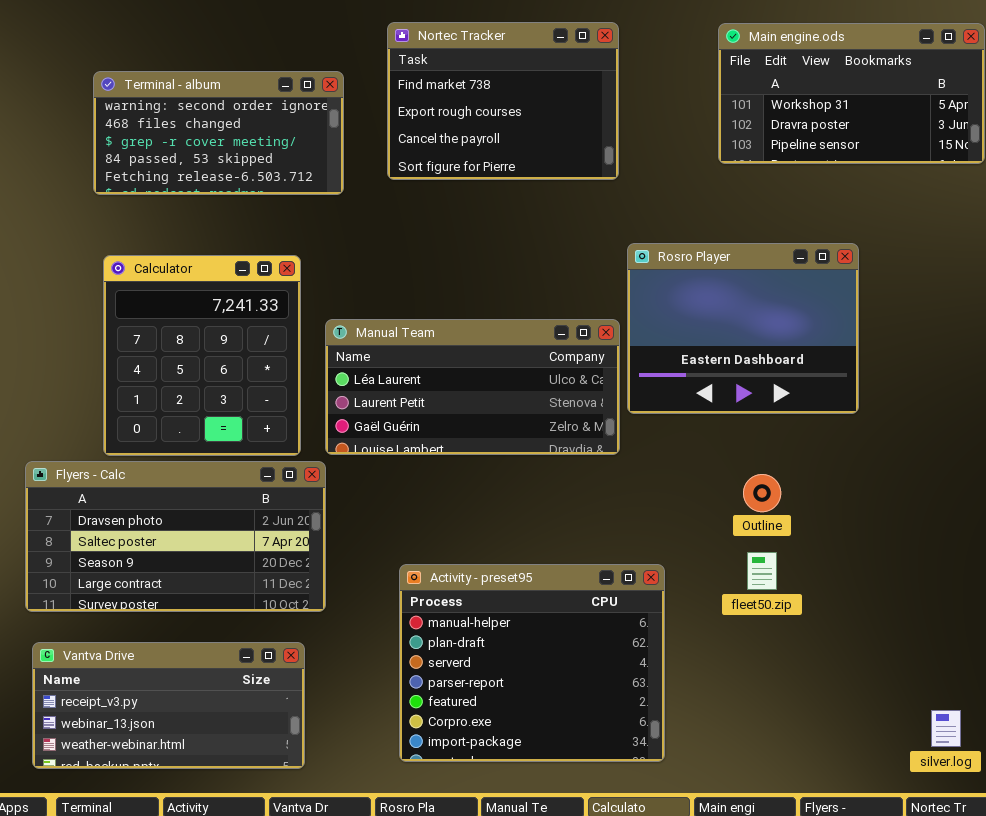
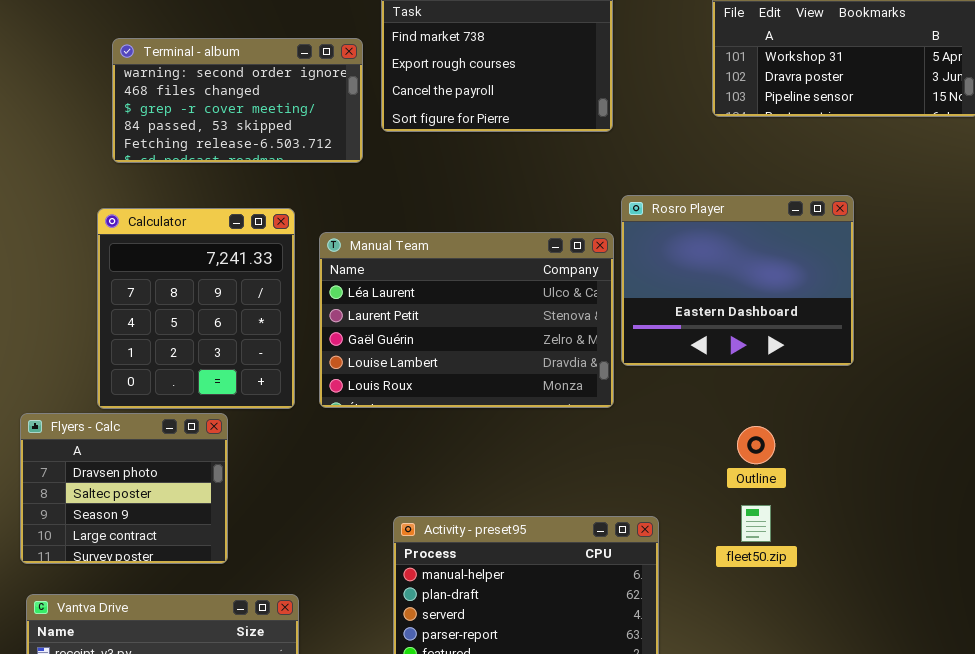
Terminal - album: [93,71,344,195] -> [112,38,363,163], moved
Manual Team: [325,319,620,455] -> [319,232,614,408], resized
Flyers - Calc: [25,461,326,612] -> [20,413,228,564], resized

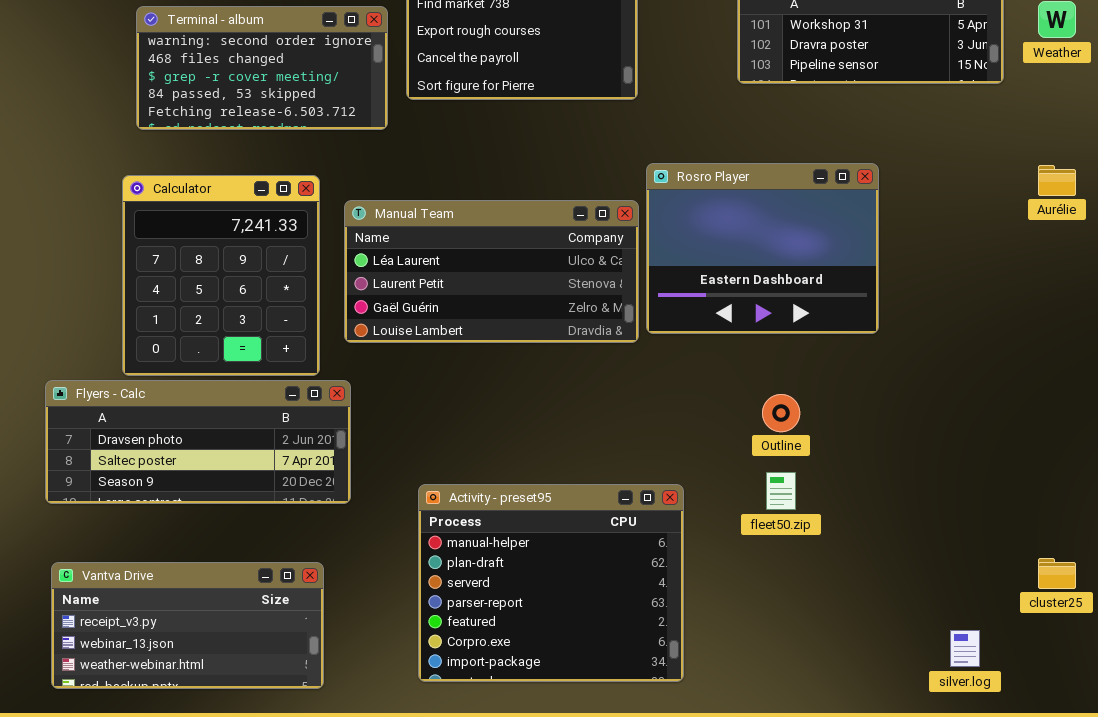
Manual Team: [319,232,614,408] -> [344,200,639,343], resized
Flyers - Calc: [20,413,228,564] -> [45,380,351,504], resized

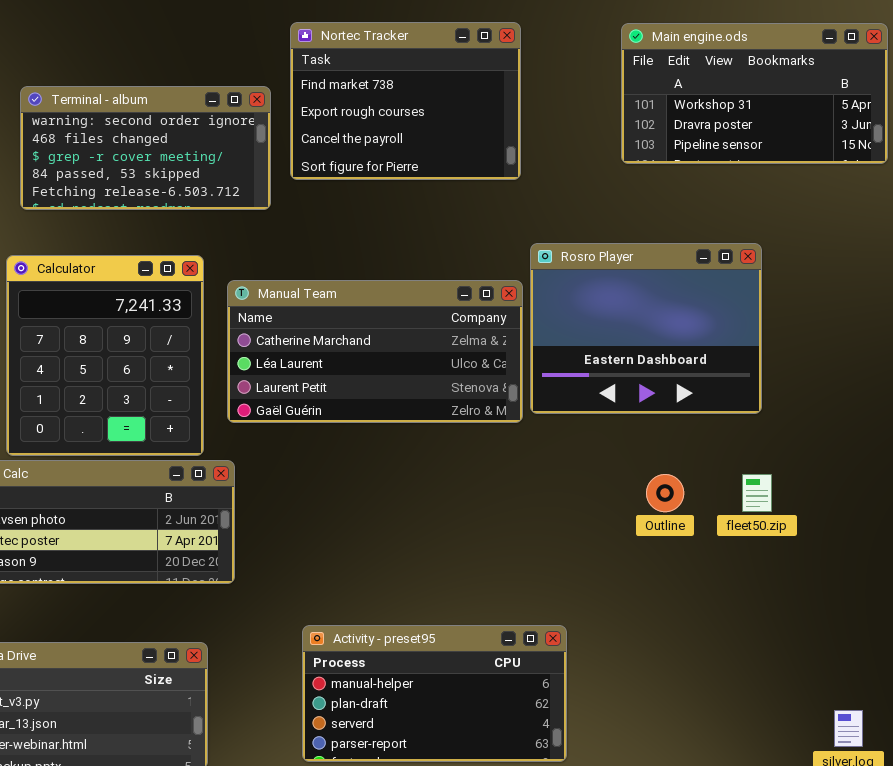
Manual Team: [344,200,639,343] -> [227,280,523,423], scrolled up 1 row
fleet50.zip: [766,472,796,510] -> [742,474,772,512], moved
Activity - preset95: [418,484,684,682] -> [302,625,567,762], resized

